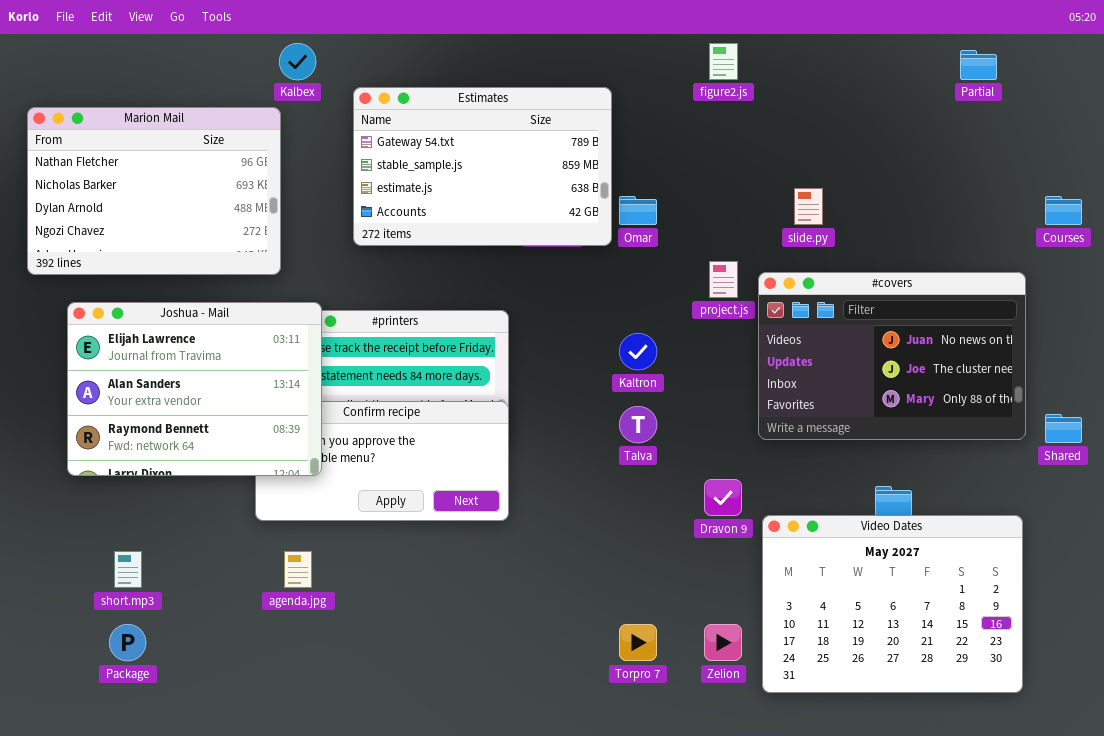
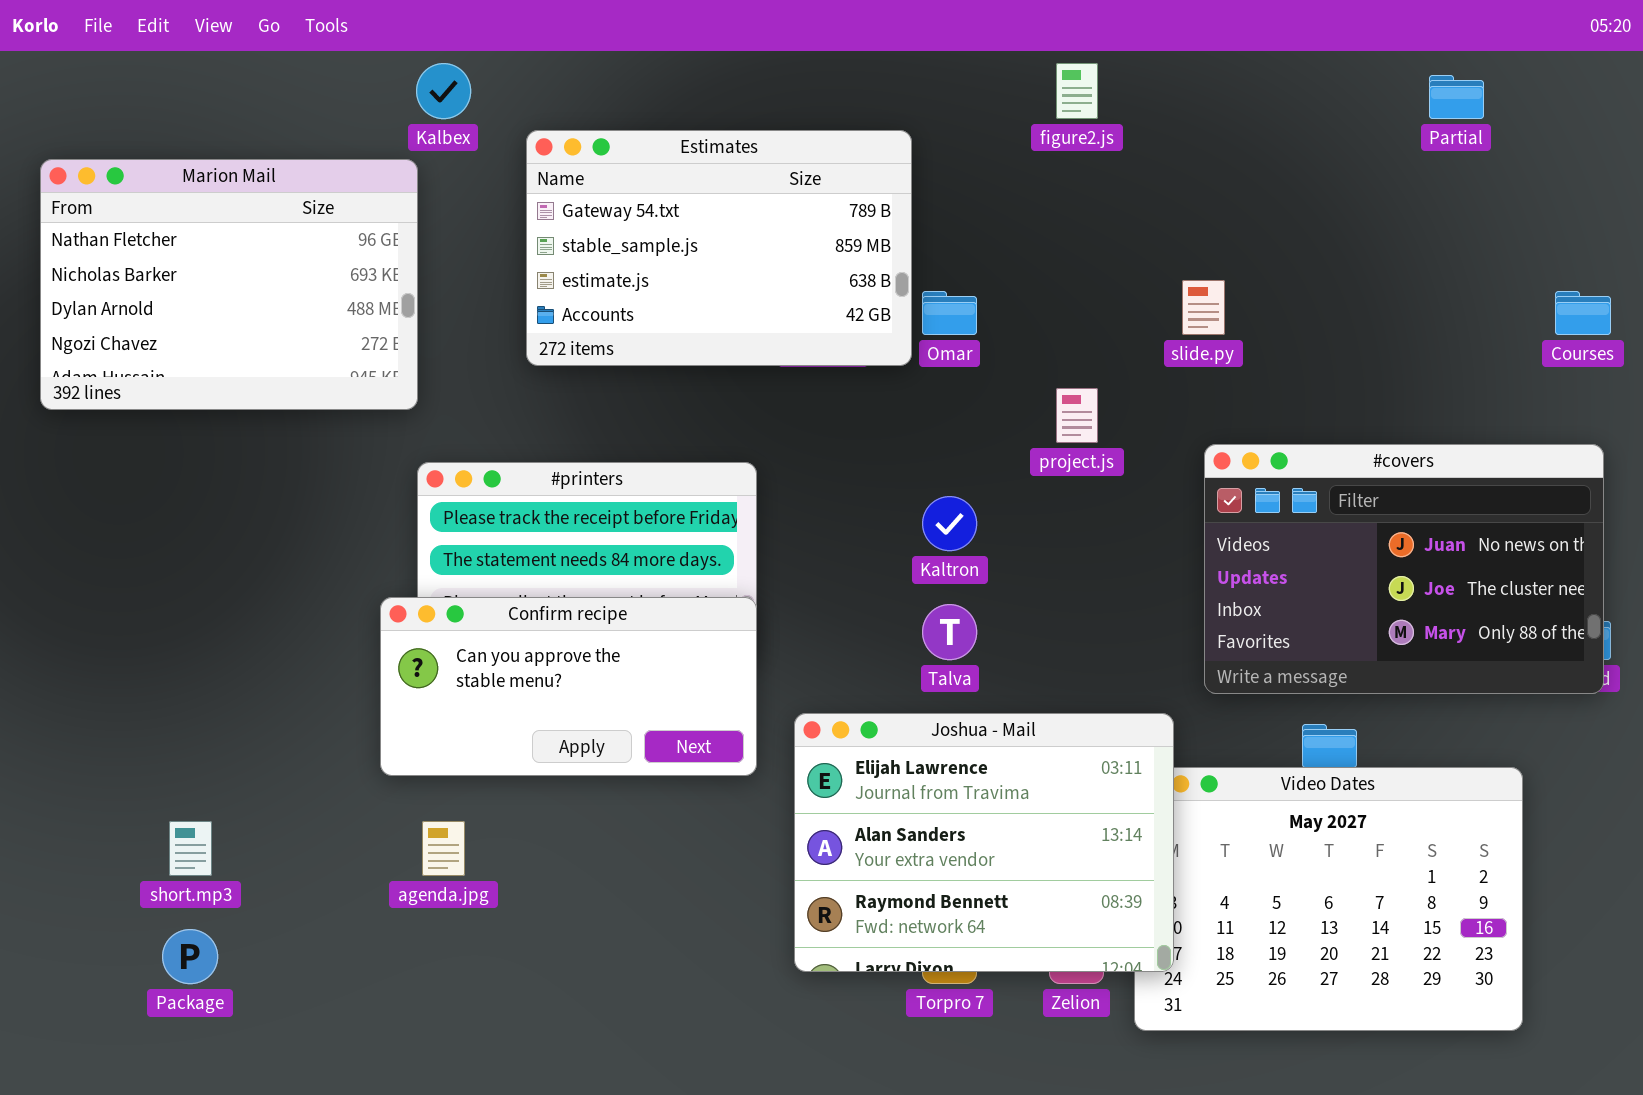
#covers: [758,272,1026,440] -> [1204,444,1604,694], moved
Joshua - Mail: [67,302,322,476] -> [794,713,1174,972], moved

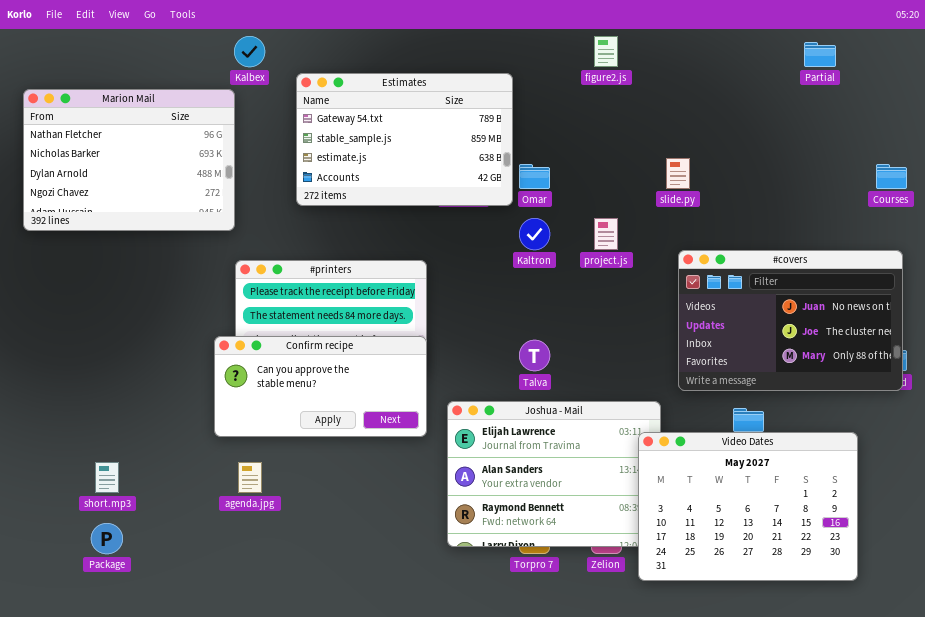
Kaltron: [922,496,977,551] -> [519,218,550,250], moved
Video Dates: [1134,767,1523,1031] -> [638,432,858,581], raised

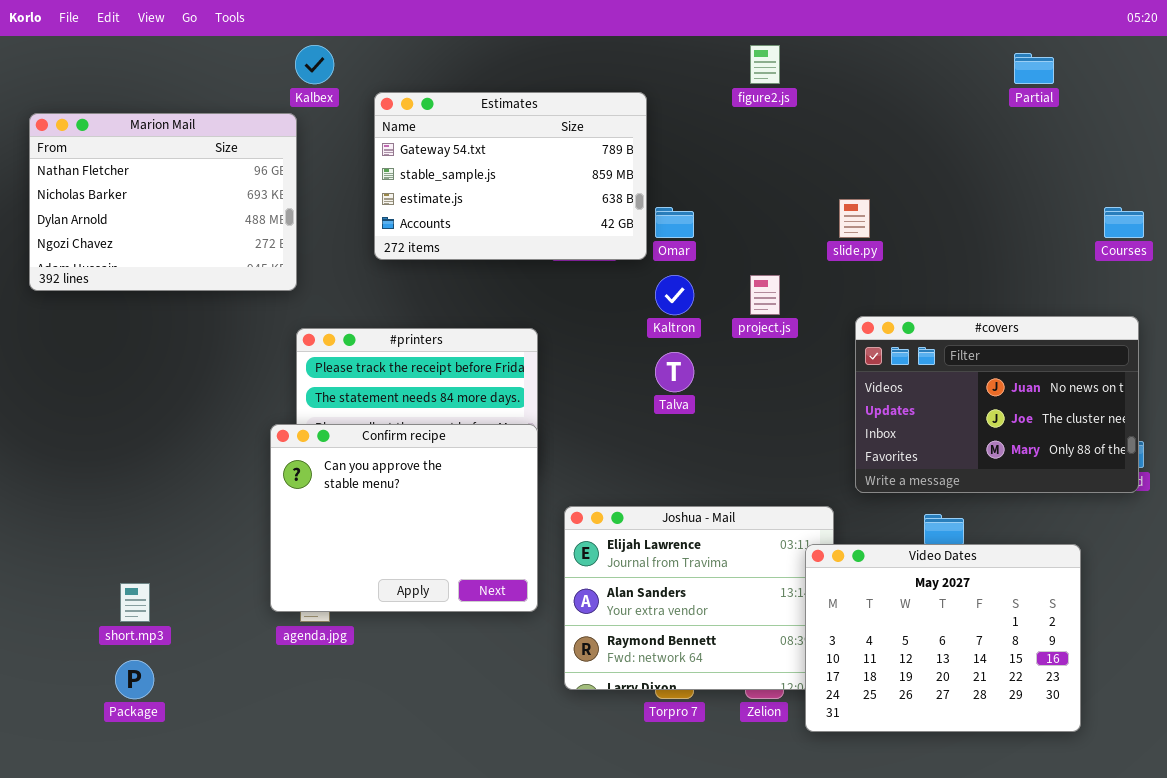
Confirm recipe: [214,336,427,437] -> [270,424,538,612], resized
Talva: [519,340,550,371] -> [655,352,694,392], moved

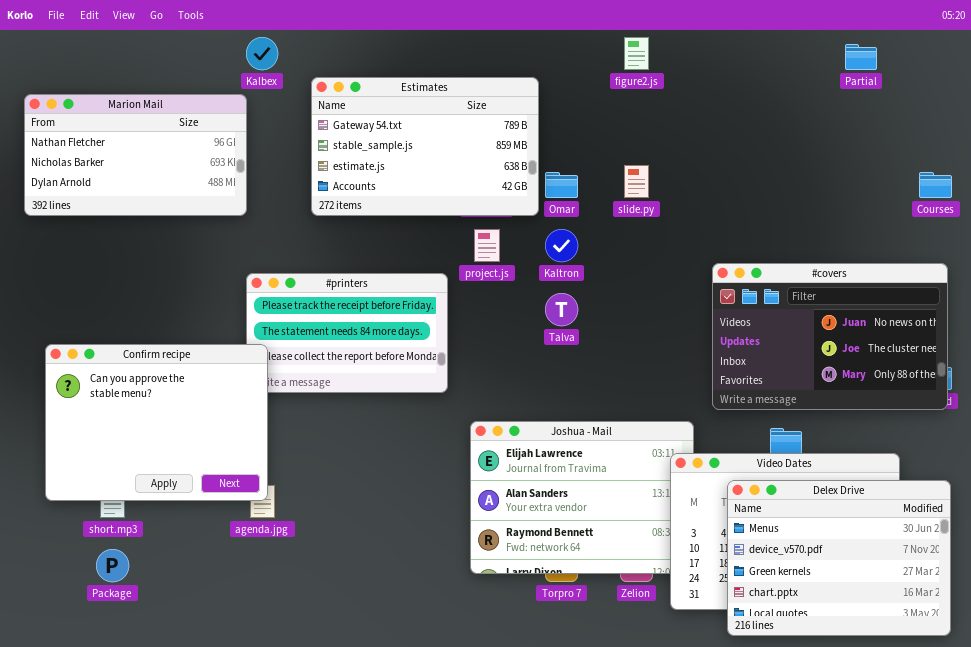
Marion Mail: [29,113,297,291] -> [24,94,247,216], resized
slide.py: [839,199,870,238] -> [624,165,649,198], moved
project.js: [750,275,780,315] -> [474,229,500,262], moved
Confirm recipe: [270,424,538,612] -> [45,344,268,501], moved
Delex Drive: none -> [727,480,951,636], opened

